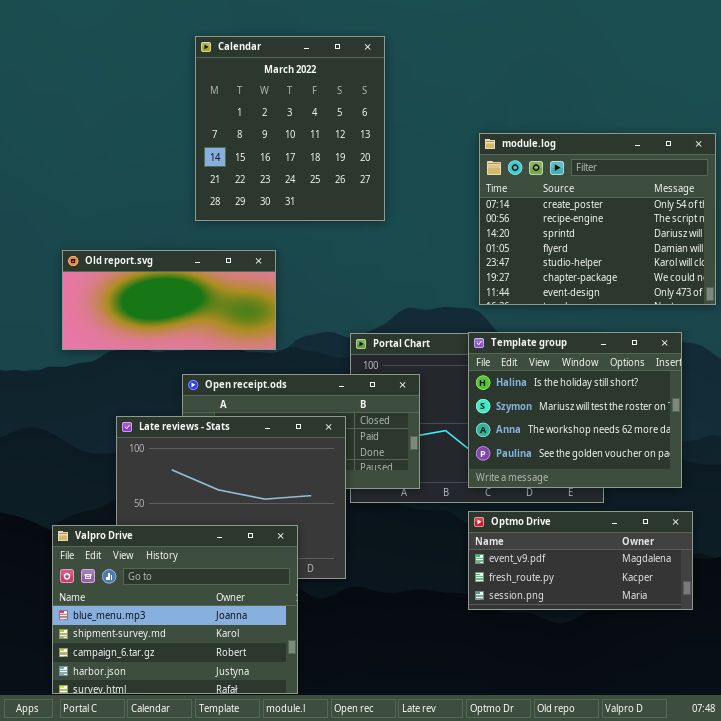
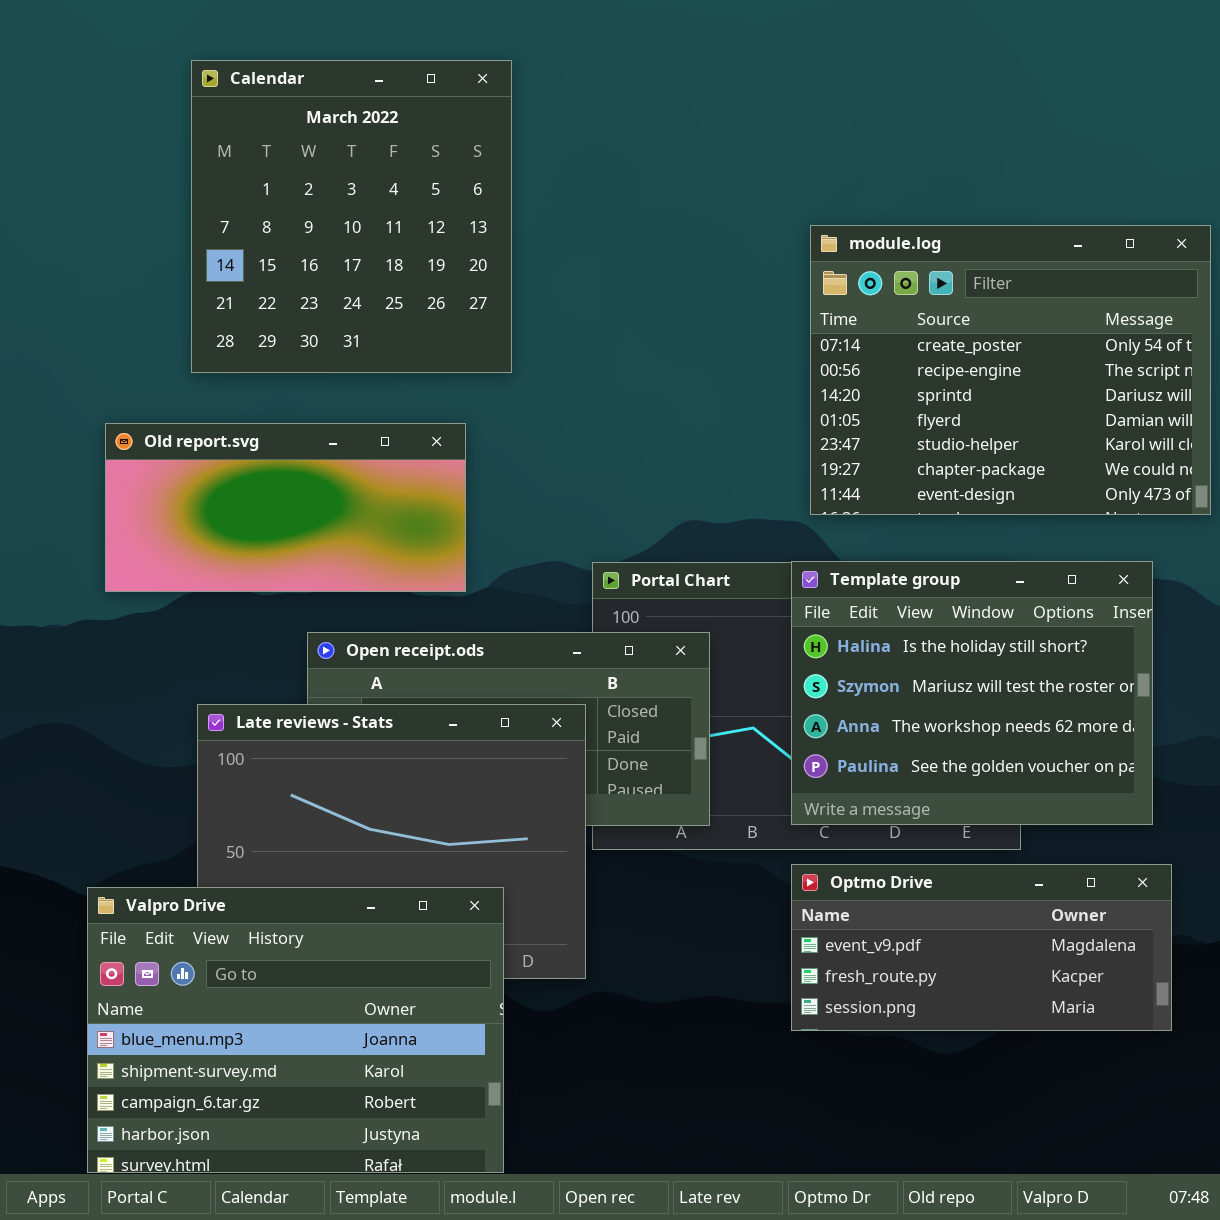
Calendar: [195,36,385,221] -> [191,60,512,373], moved

